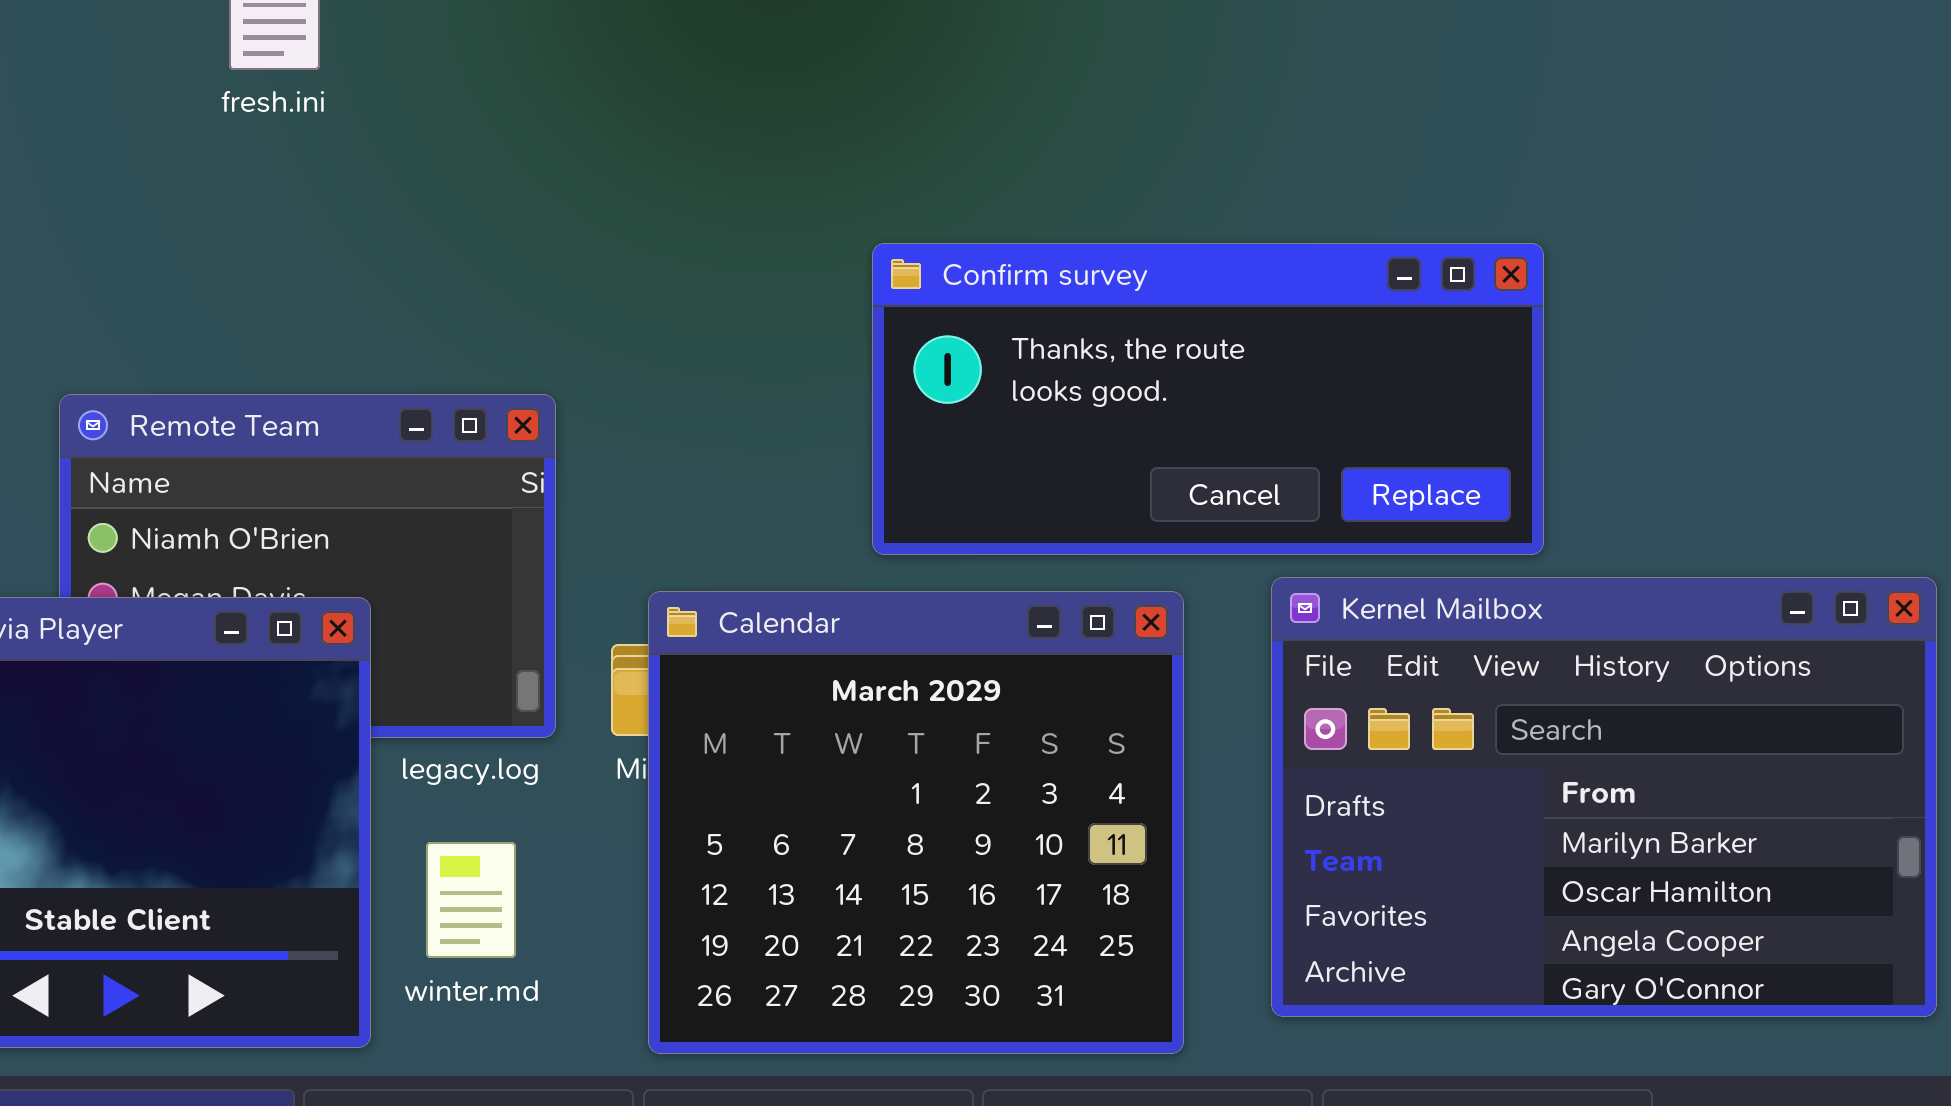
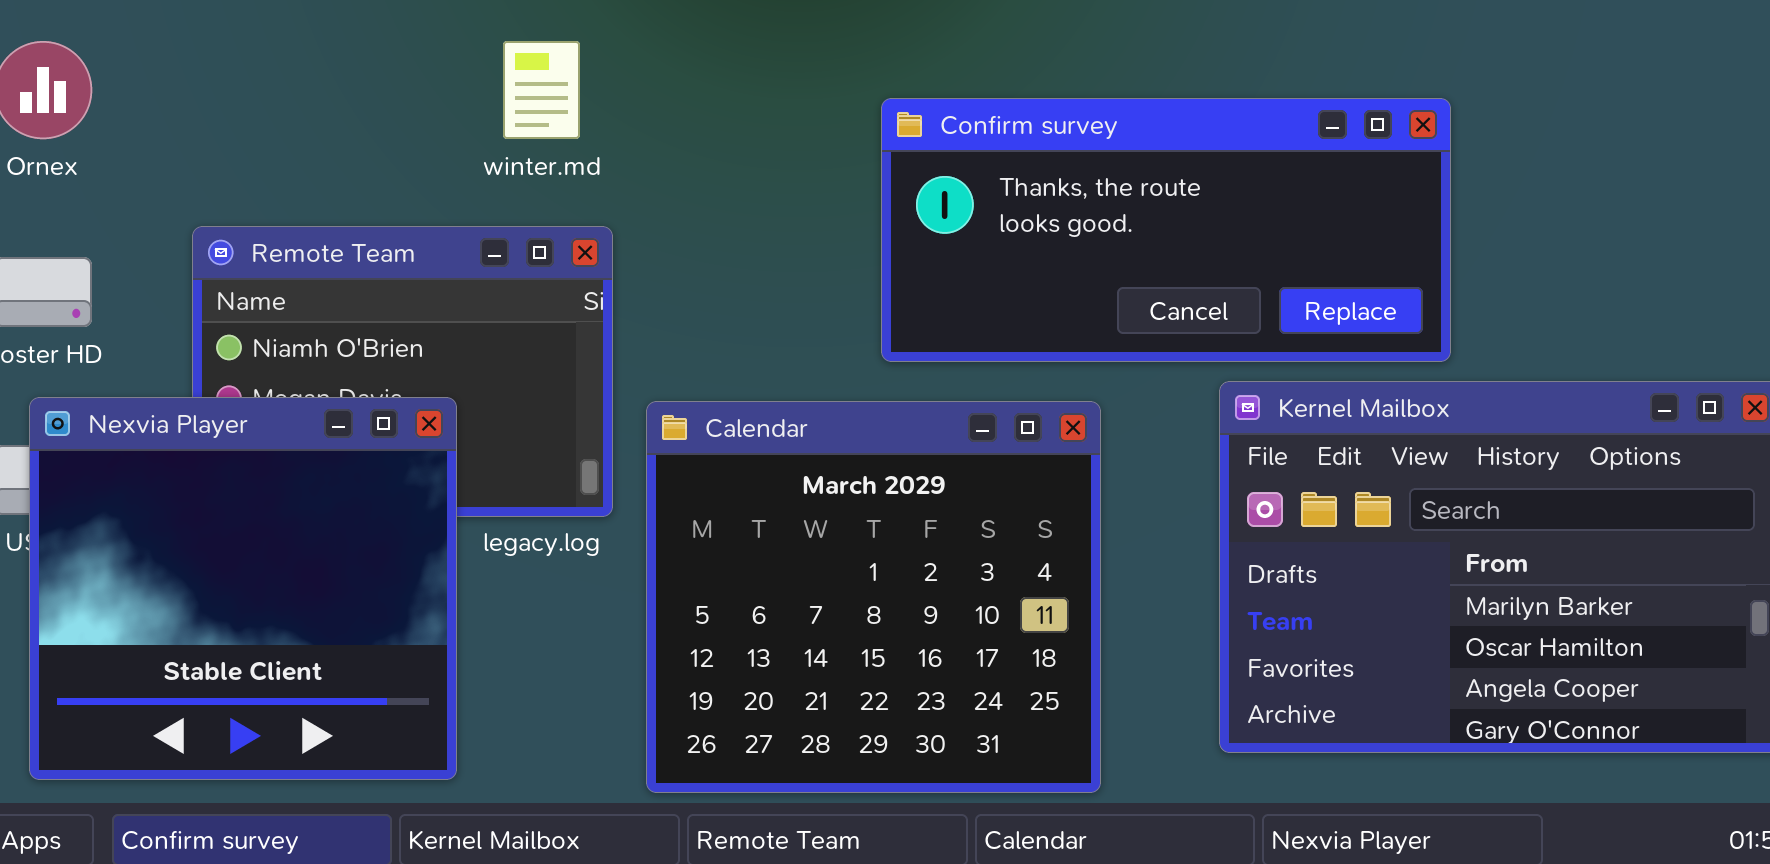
Calendar: [648,591,1184,1054] -> [646,401,1101,793], moved
winter.md: [426,842,516,958] -> [503,41,580,139], moved

